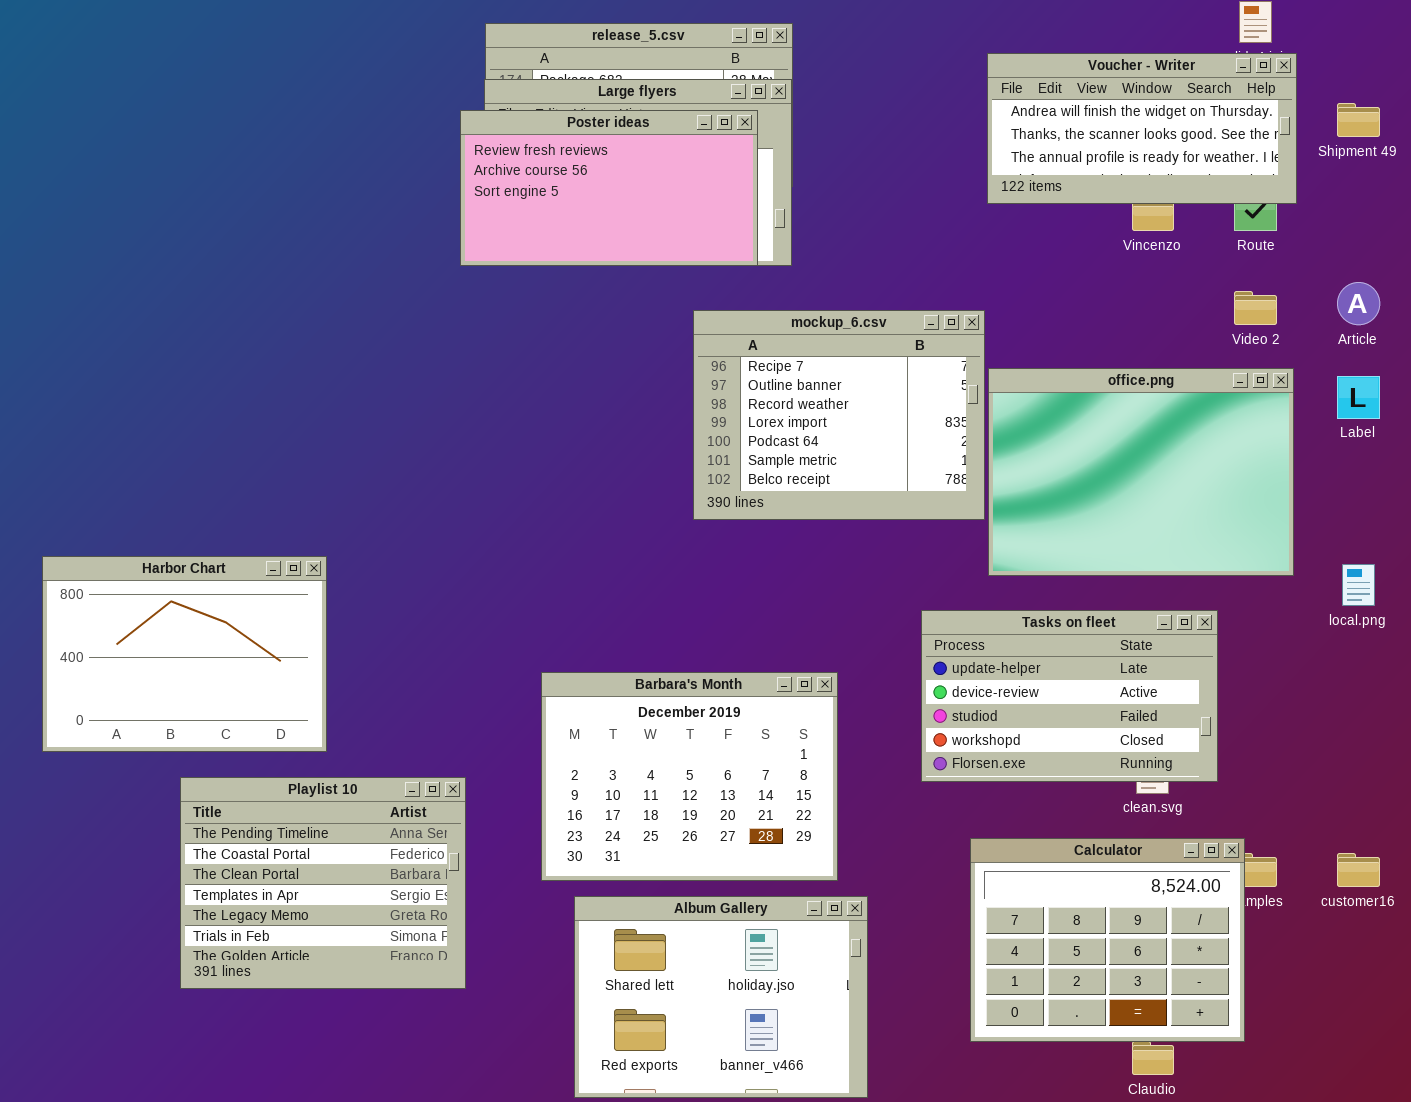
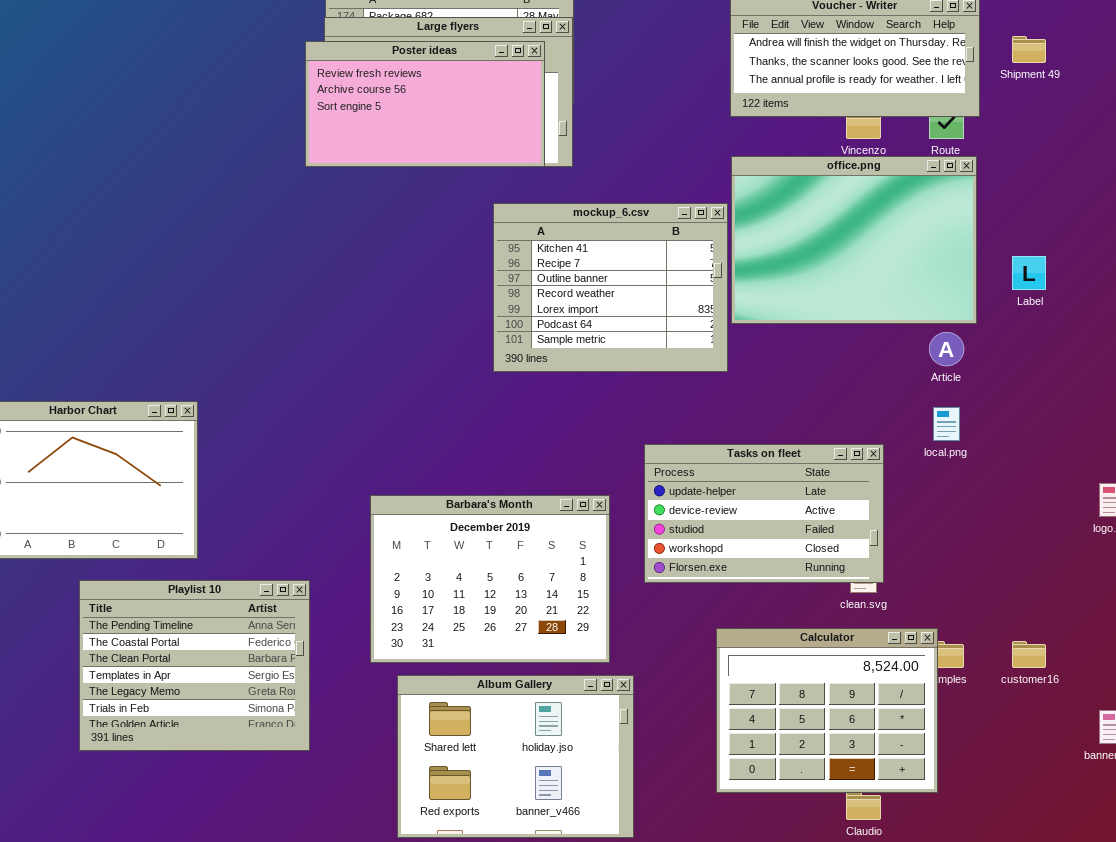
Article: [1337,282,1380,325] -> [929,332,964,366], moved
mockup_6.csv: [693,310,985,520] -> [493,203,728,372], scrolled up 1 row
office.png: [988,368,1294,576] -> [731,156,977,324], moved
local.png: [1342,564,1375,606] -> [933,407,960,441], moved
Tasks on fleet: [921,610,1218,782] -> [644,444,884,583], moved

